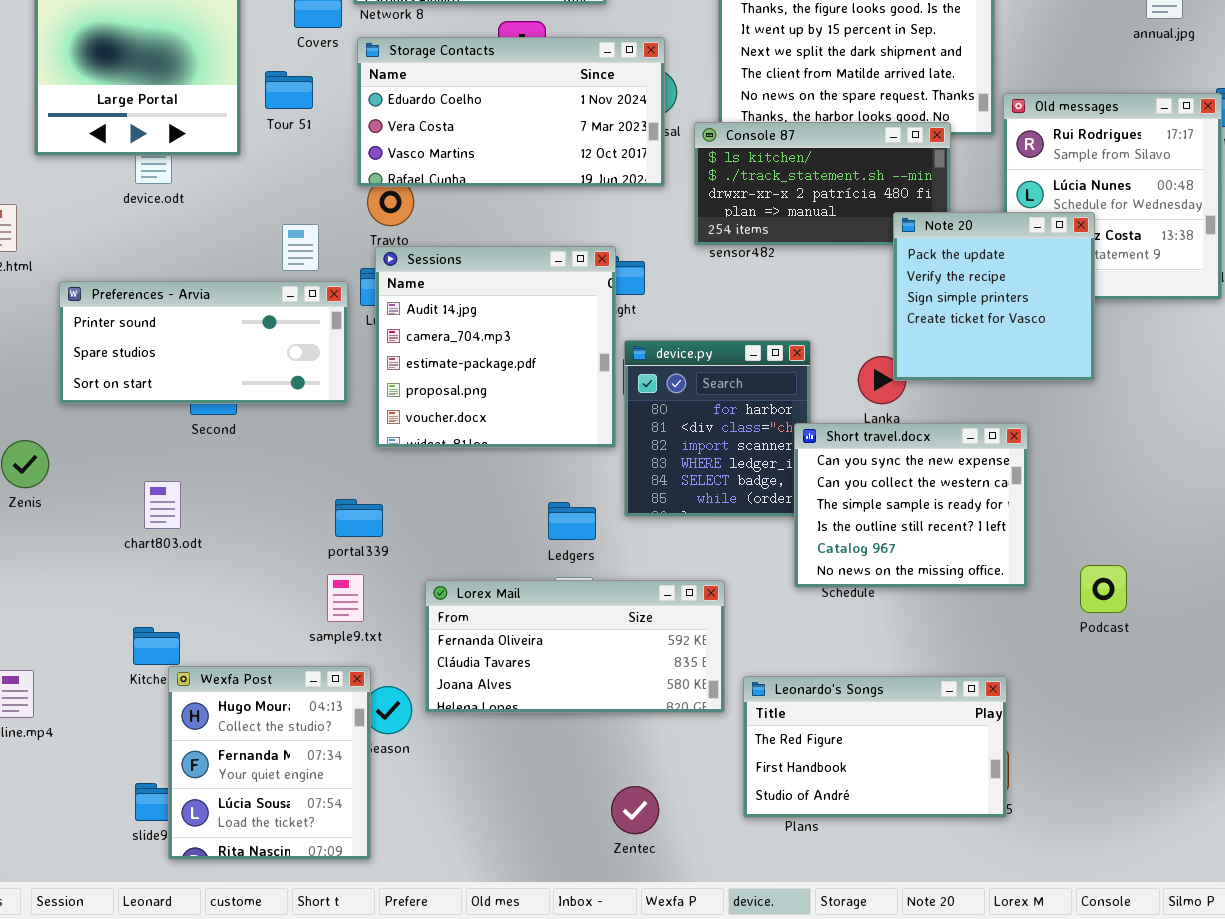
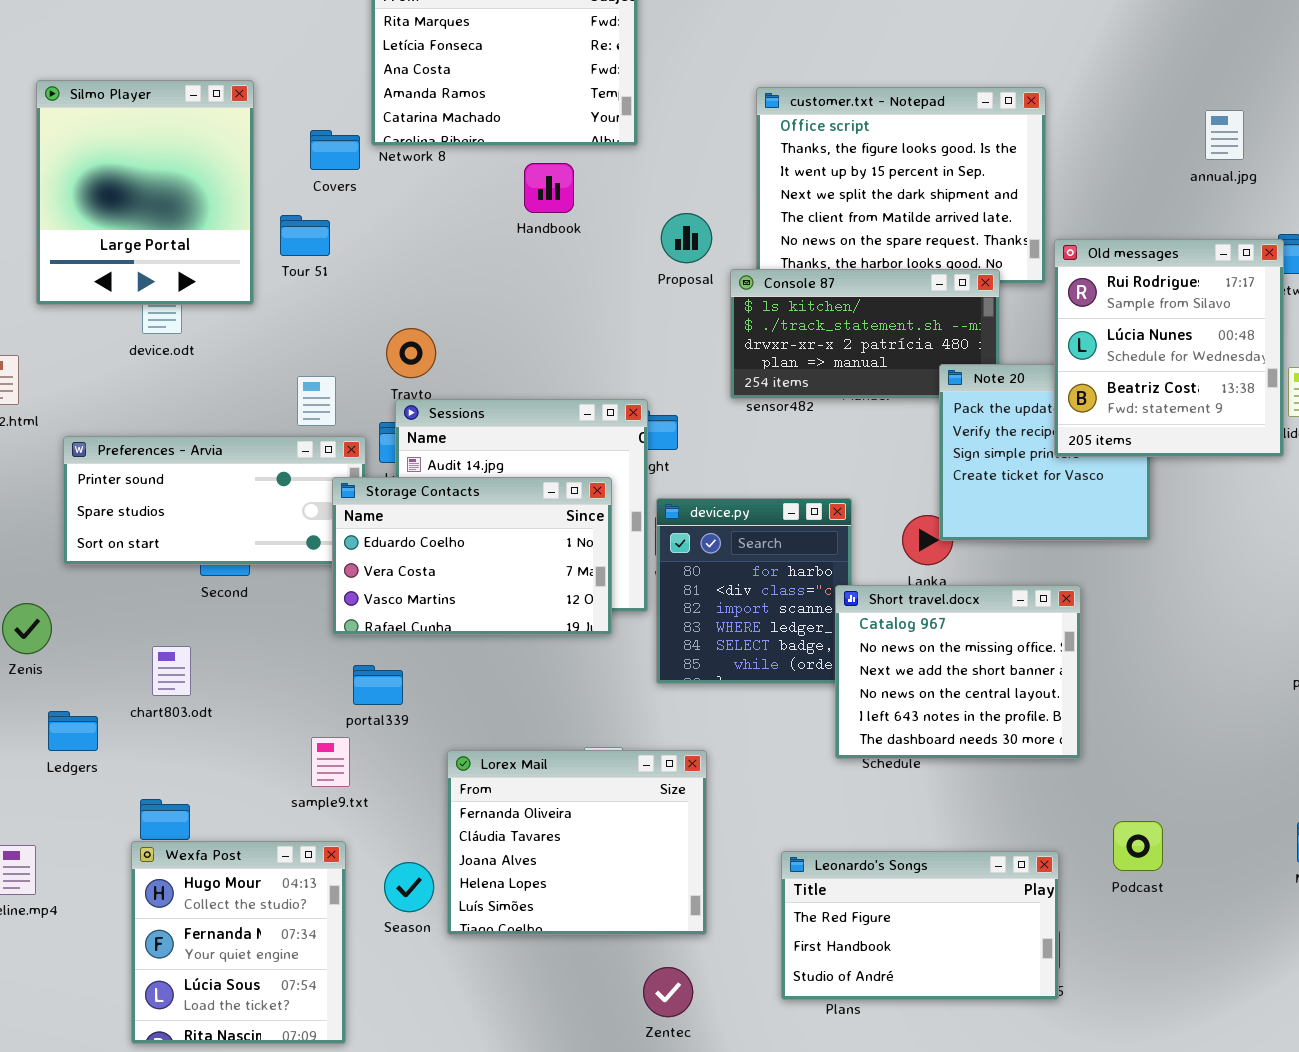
Storage Contacts: [357,37,665,187] -> [332,477,612,635], moved, resized
Old messages: [1003,93,1222,300] -> [1054,239,1284,457], raised
Short travel.docx: [794,423,1028,588] -> [835,585,1081,759], scrolled down 4 rows
Ledgers: [548,502,596,540] -> [48,711,98,751], moved
Podcast: [1080,565,1127,613] -> [1113,821,1163,871], moved
sample9.txt: [327,574,364,622] -> [311,737,350,787], moved
Lorex Mail: [425,580,725,713] -> [447,750,707,935], resized
Wexfa Post: [168,666,371,860] -> [131,841,346,1044], moved

